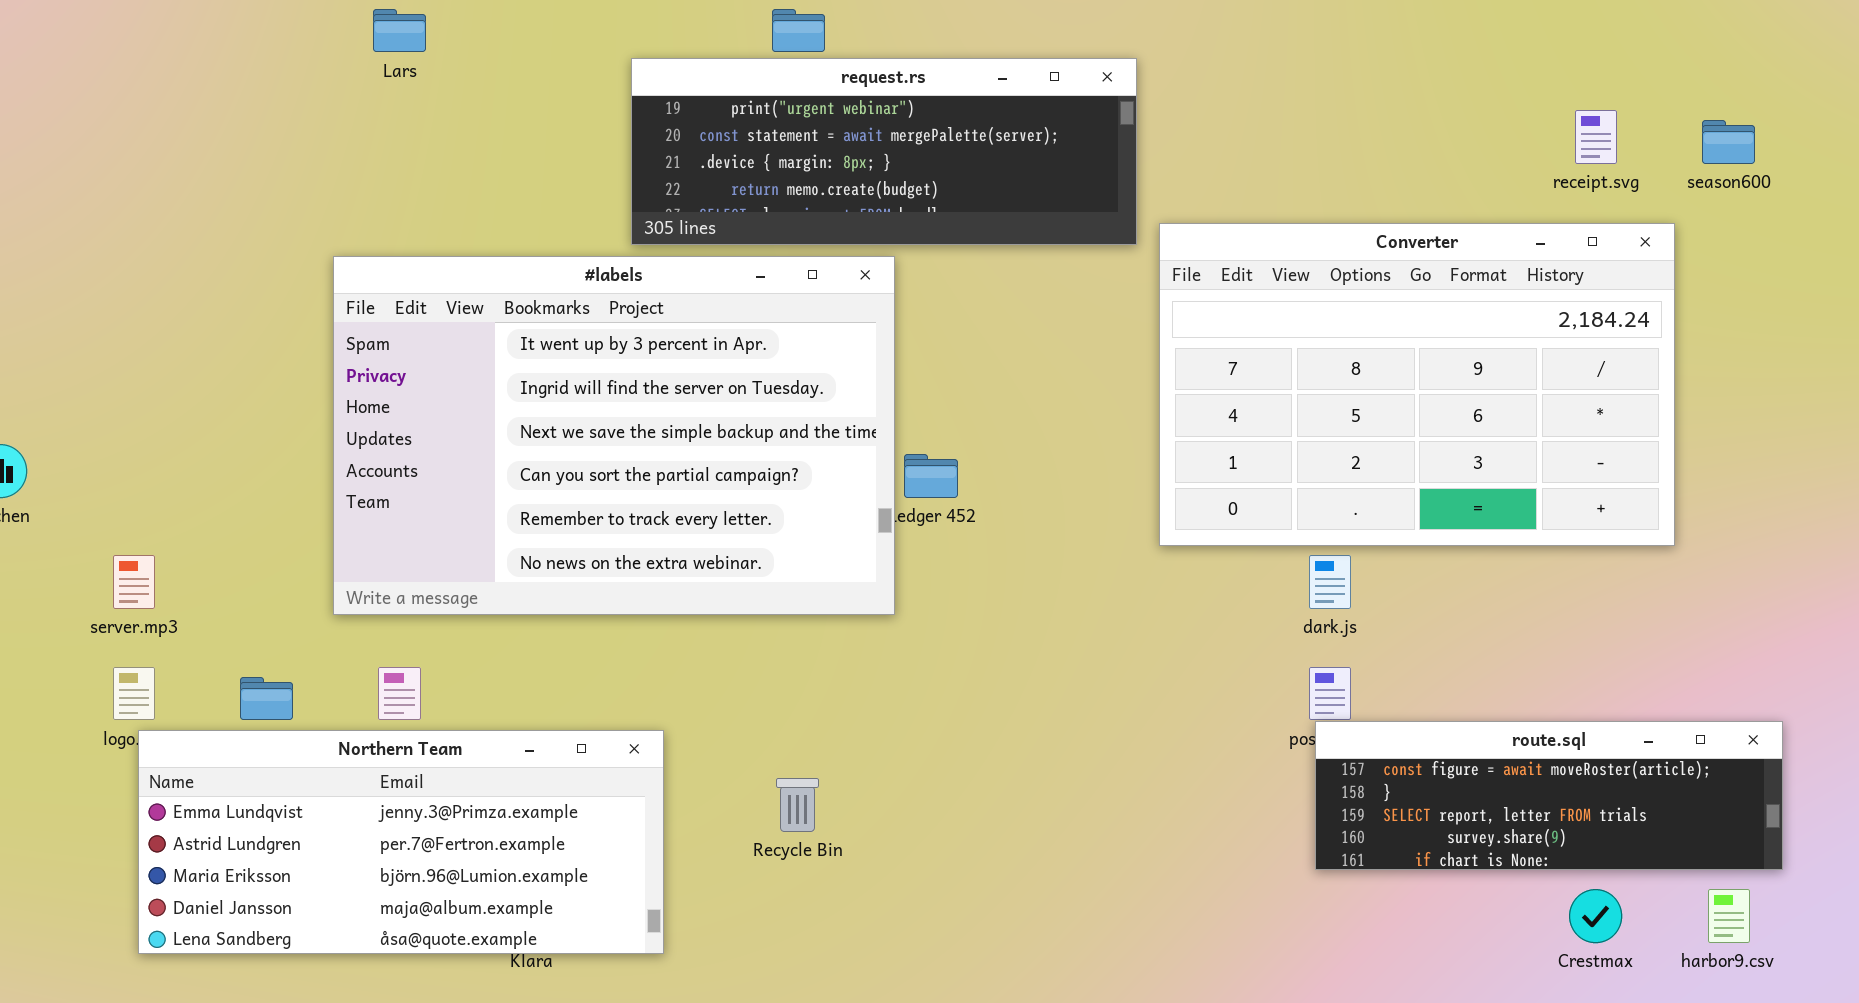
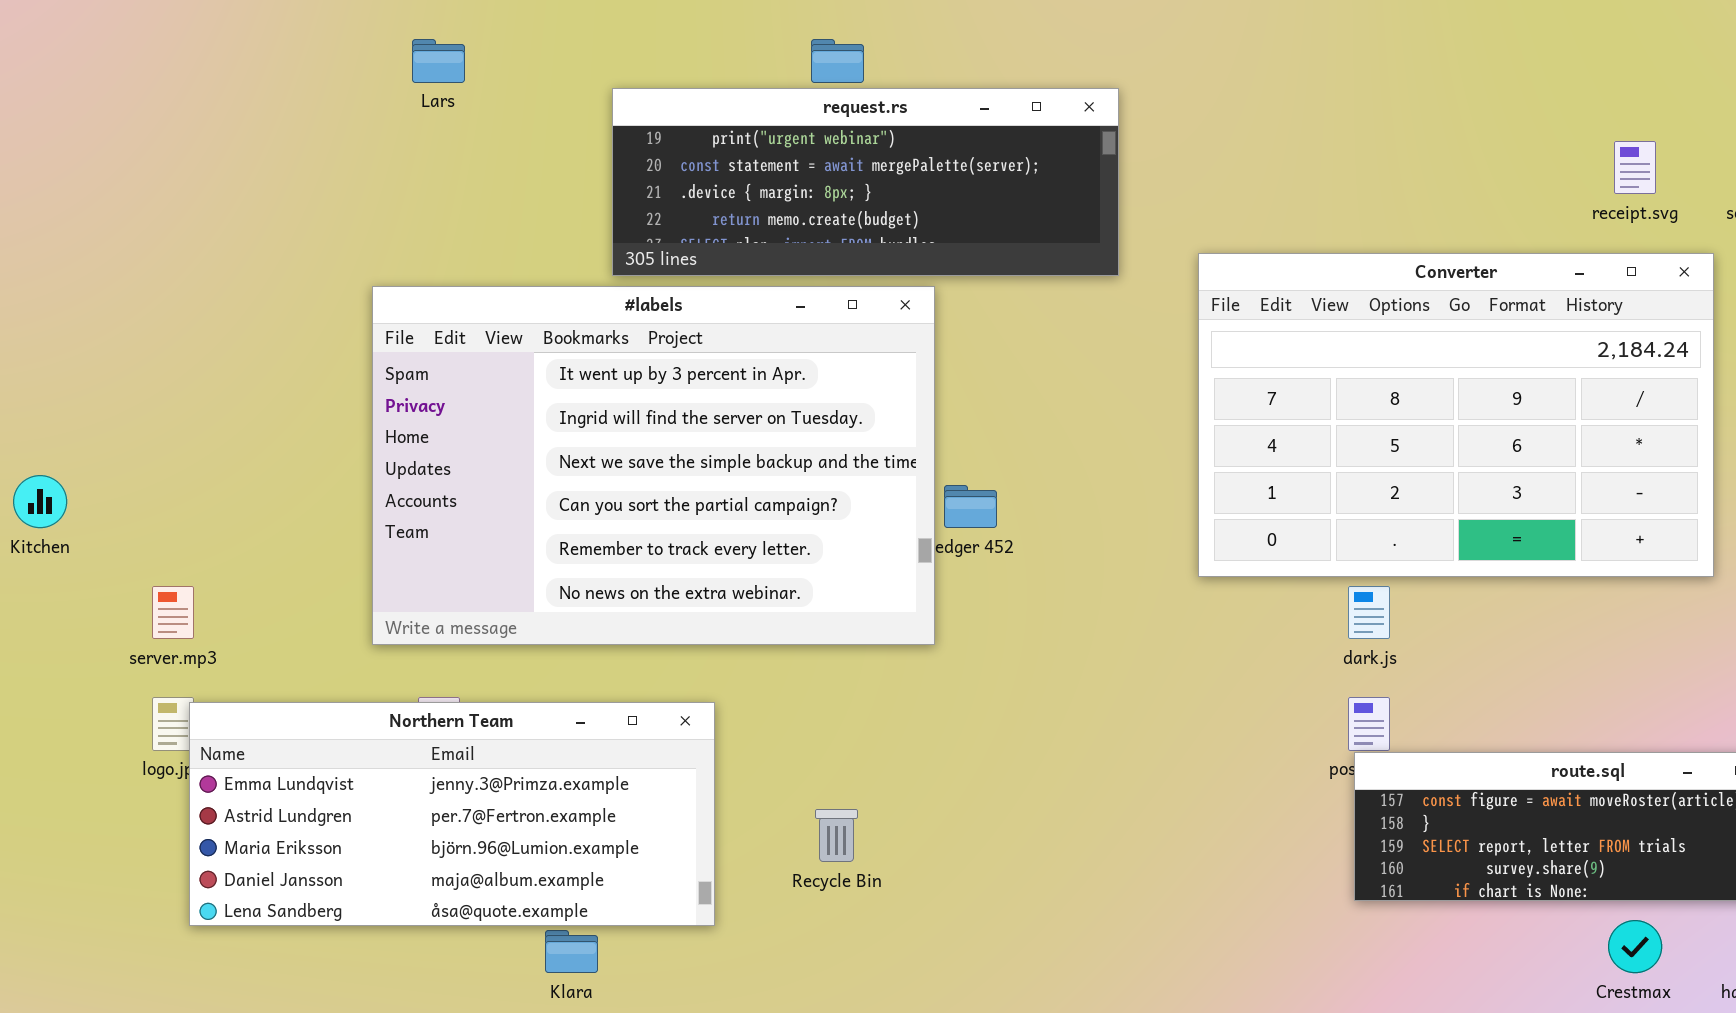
request.rs: [631,58,1137,245] -> [612,88,1119,276], moved
Northern Team: [138,730,664,954] -> [189,702,715,926], moved

